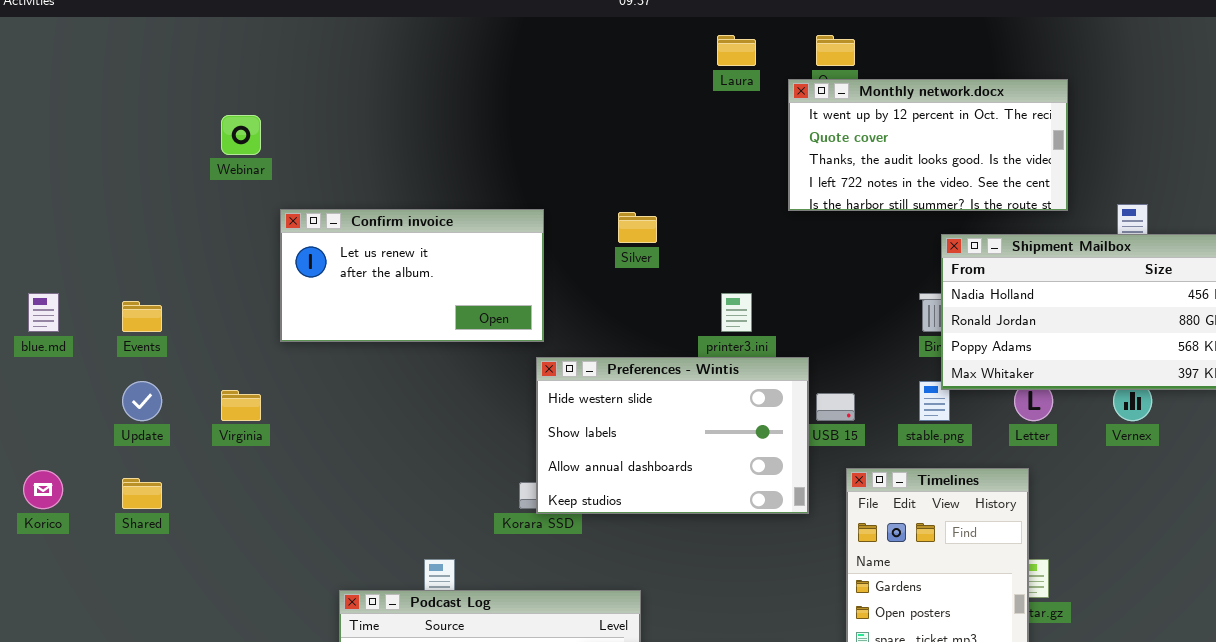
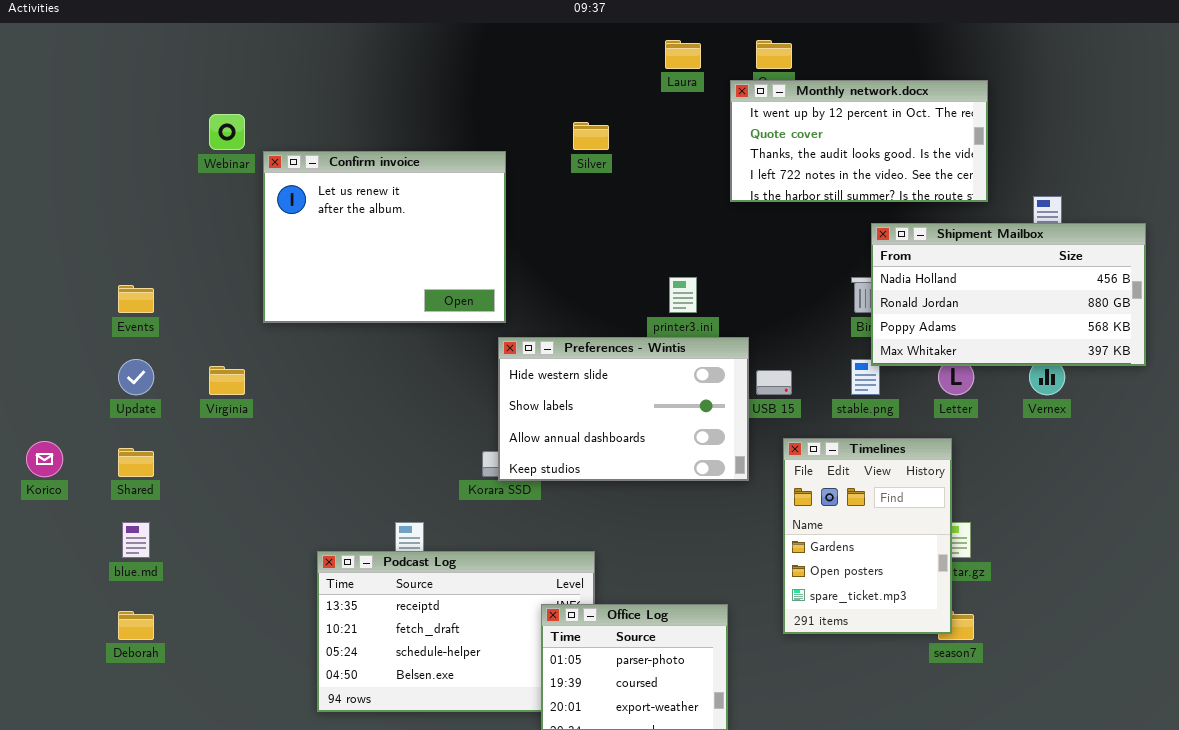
Confirm invoice: [280,209,544,342] -> [263,151,506,323], resized
Silver: [618,212,657,243] -> [573,122,609,150], moved
blue.md: [28,293,59,332] -> [122,522,150,558], moved

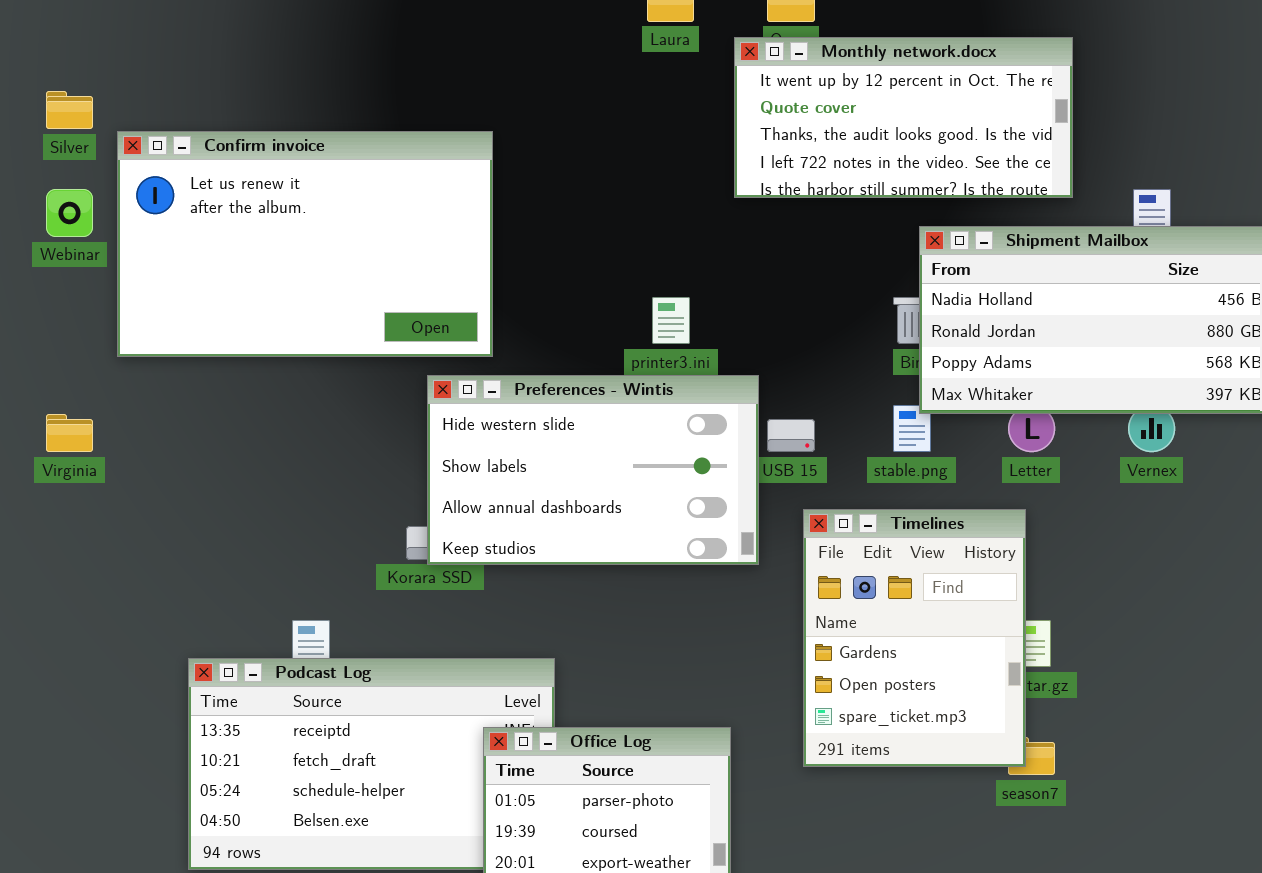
Webinar: [209,114,245,150] -> [46,189,93,237], moved
Silver: [573,122,609,150] -> [46,91,93,129], moved
Confirm invoice: [263,151,506,323] -> [117,131,493,357], resized

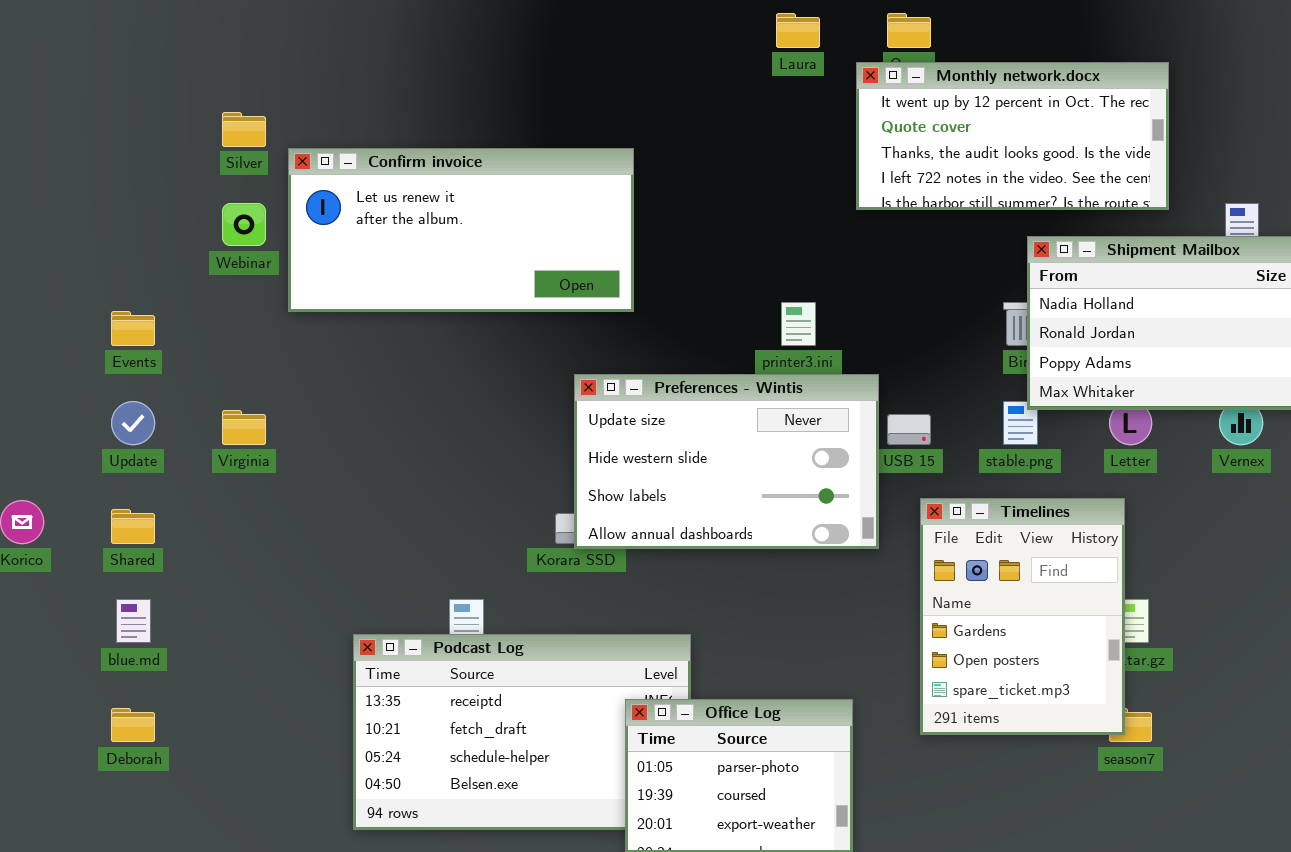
Confirm invoice: [117,131,493,357] -> [288,148,634,312], resized
Preferences - Wintis: [427,375,759,565] -> [574,374,879,549], scrolled up 1 row

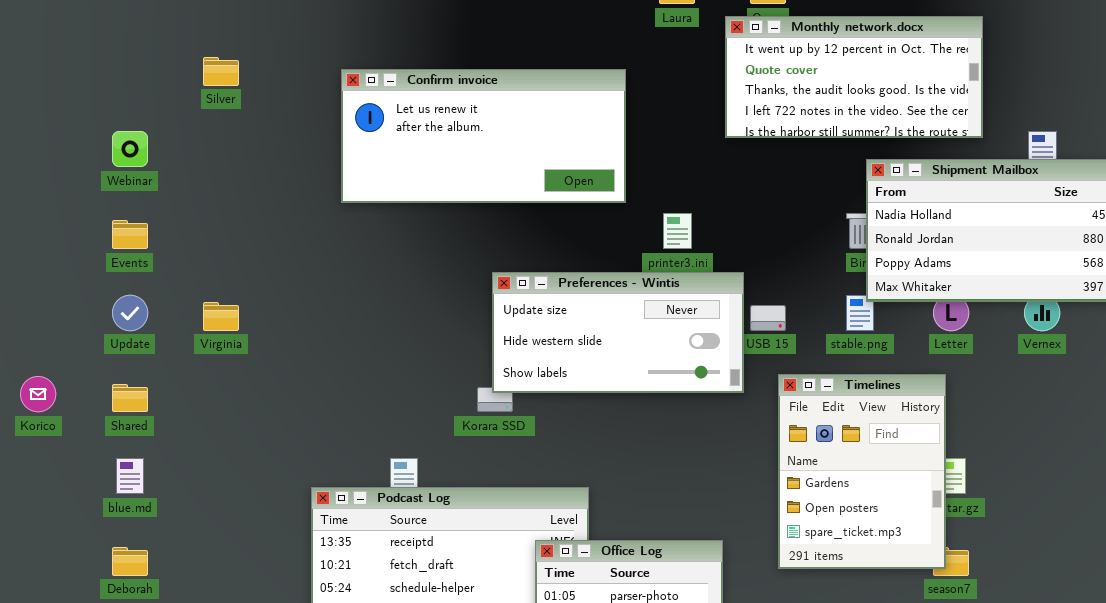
Confirm invoice: [288,148,634,312] -> [341,69,626,203], moved
Webinar: [222,203,266,246] -> [112,131,148,167], moved
Preferences - Wintis: [574,374,879,549] -> [492,272,744,393], resized

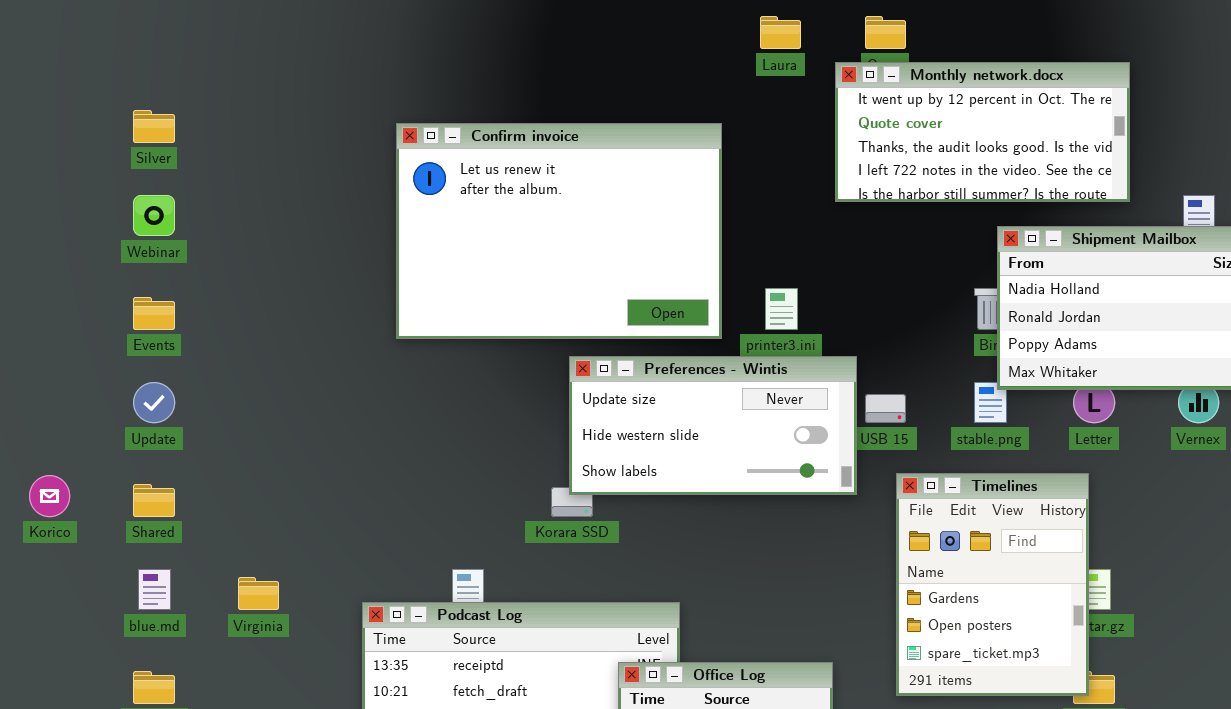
Silver: [203,57,239,86] -> [133,110,175,143], moved
Confirm invoice: [341,69,626,203] -> [396,123,722,339], resized
Virginia: [203,302,239,331] -> [238,577,279,610], moved

